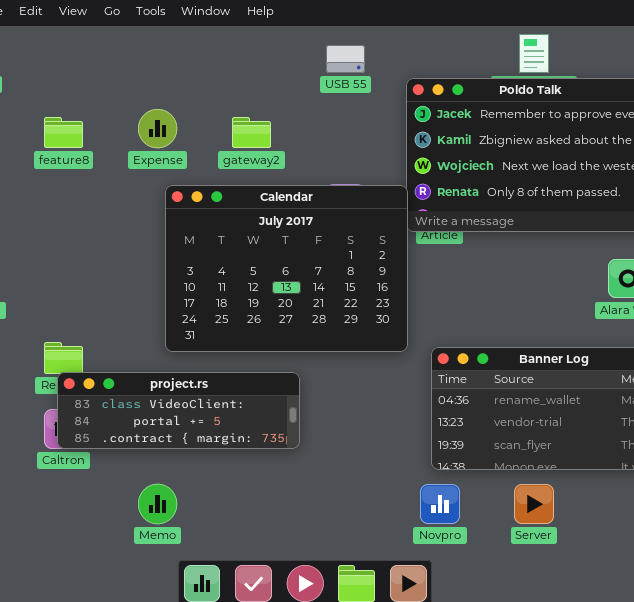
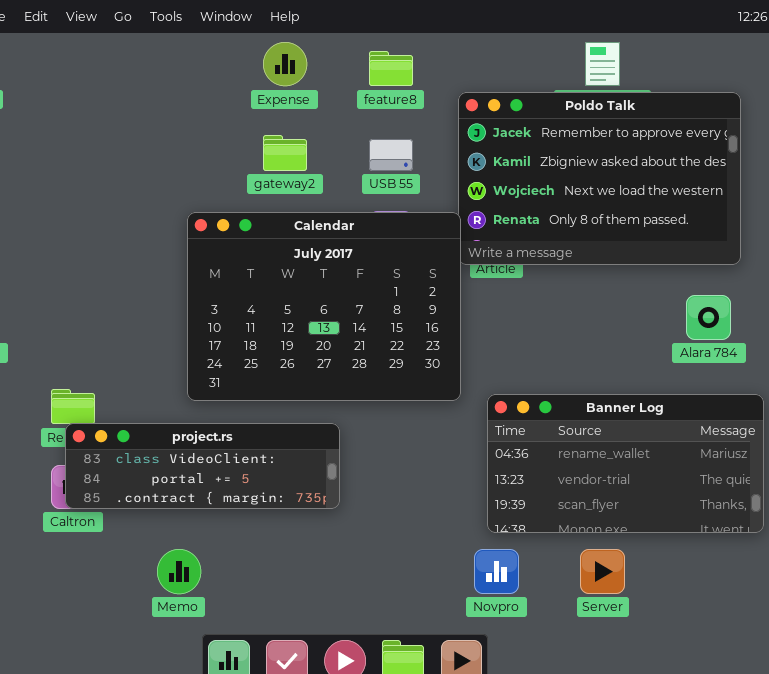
USB 55: [326,45,365,73] -> [369,139,413,171], moved
Expense: [138,109,177,148] -> [263,42,307,86], moved
feature8: [44,117,83,148] -> [369,51,413,86], moved

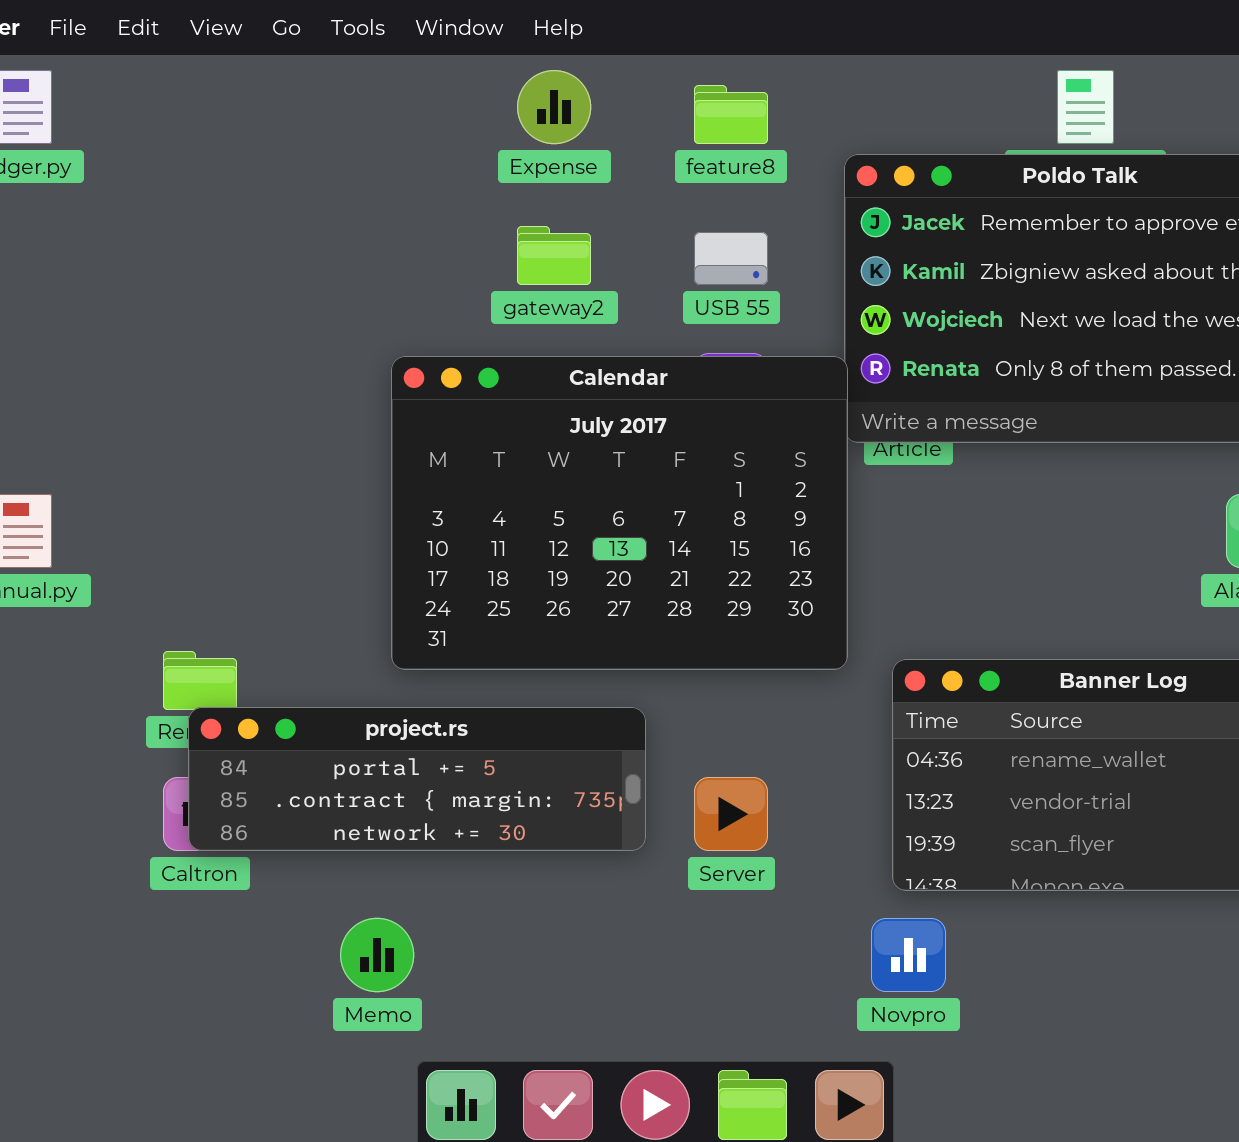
project.rs: [65,423,340,509] -> [188,707,646,851], scrolled down 1 row
Server: [580,549,625,594] -> [694,777,768,851], moved

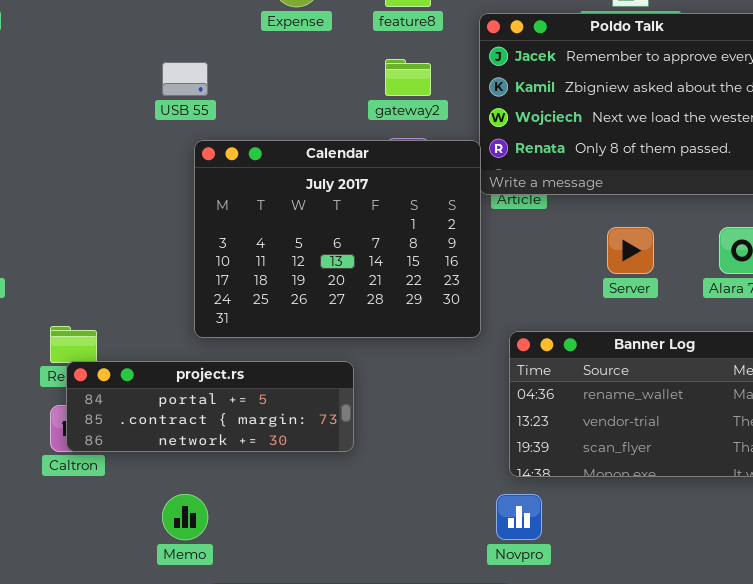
gateway2: [517,226,591,285] -> [385,59,431,96], moved
USB 55: [694,232,768,285] -> [162,62,208,96], moved
Server: [694,777,768,851] -> [607,227,654,274], moved

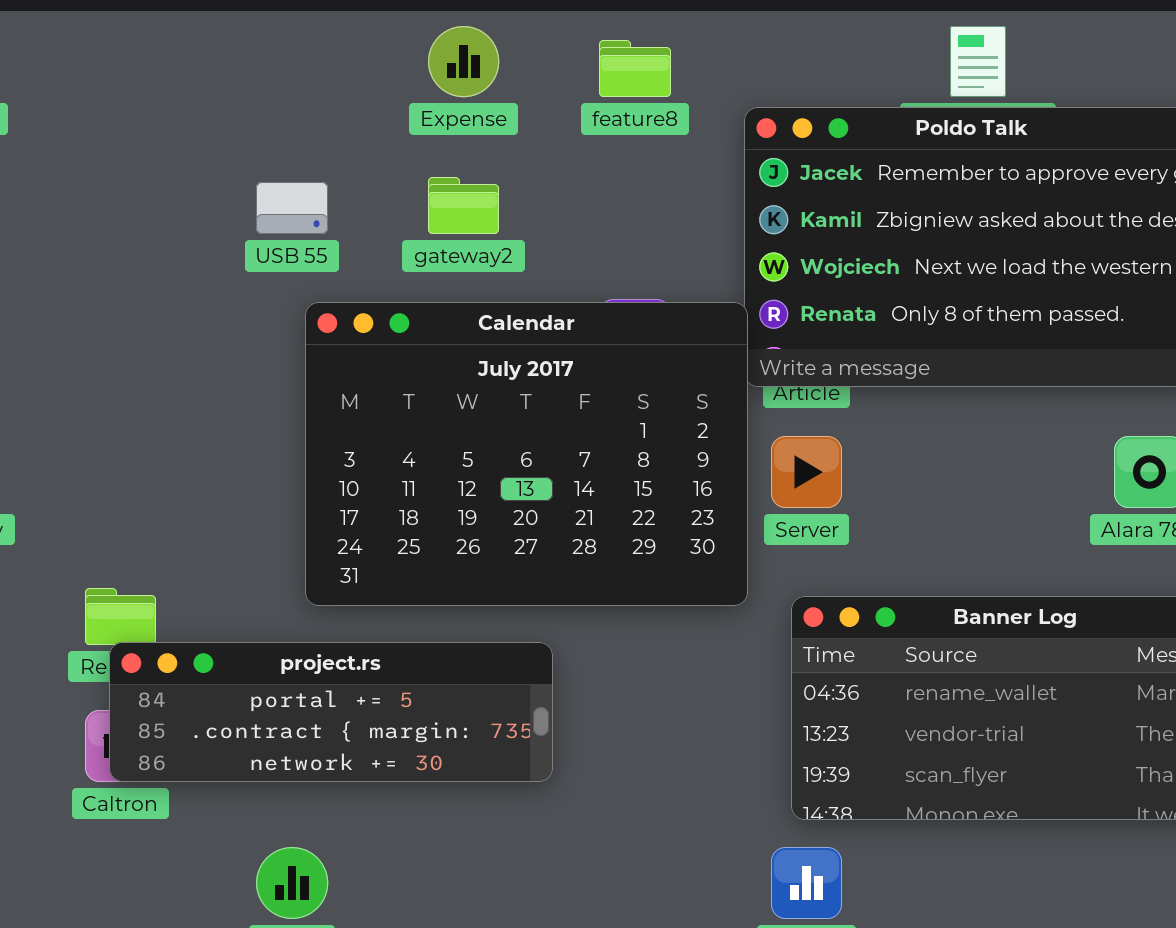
gateway2: [385,59,431,96] -> [428,177,499,234], moved
Server: [607,227,654,274] -> [771,436,842,508], moved

